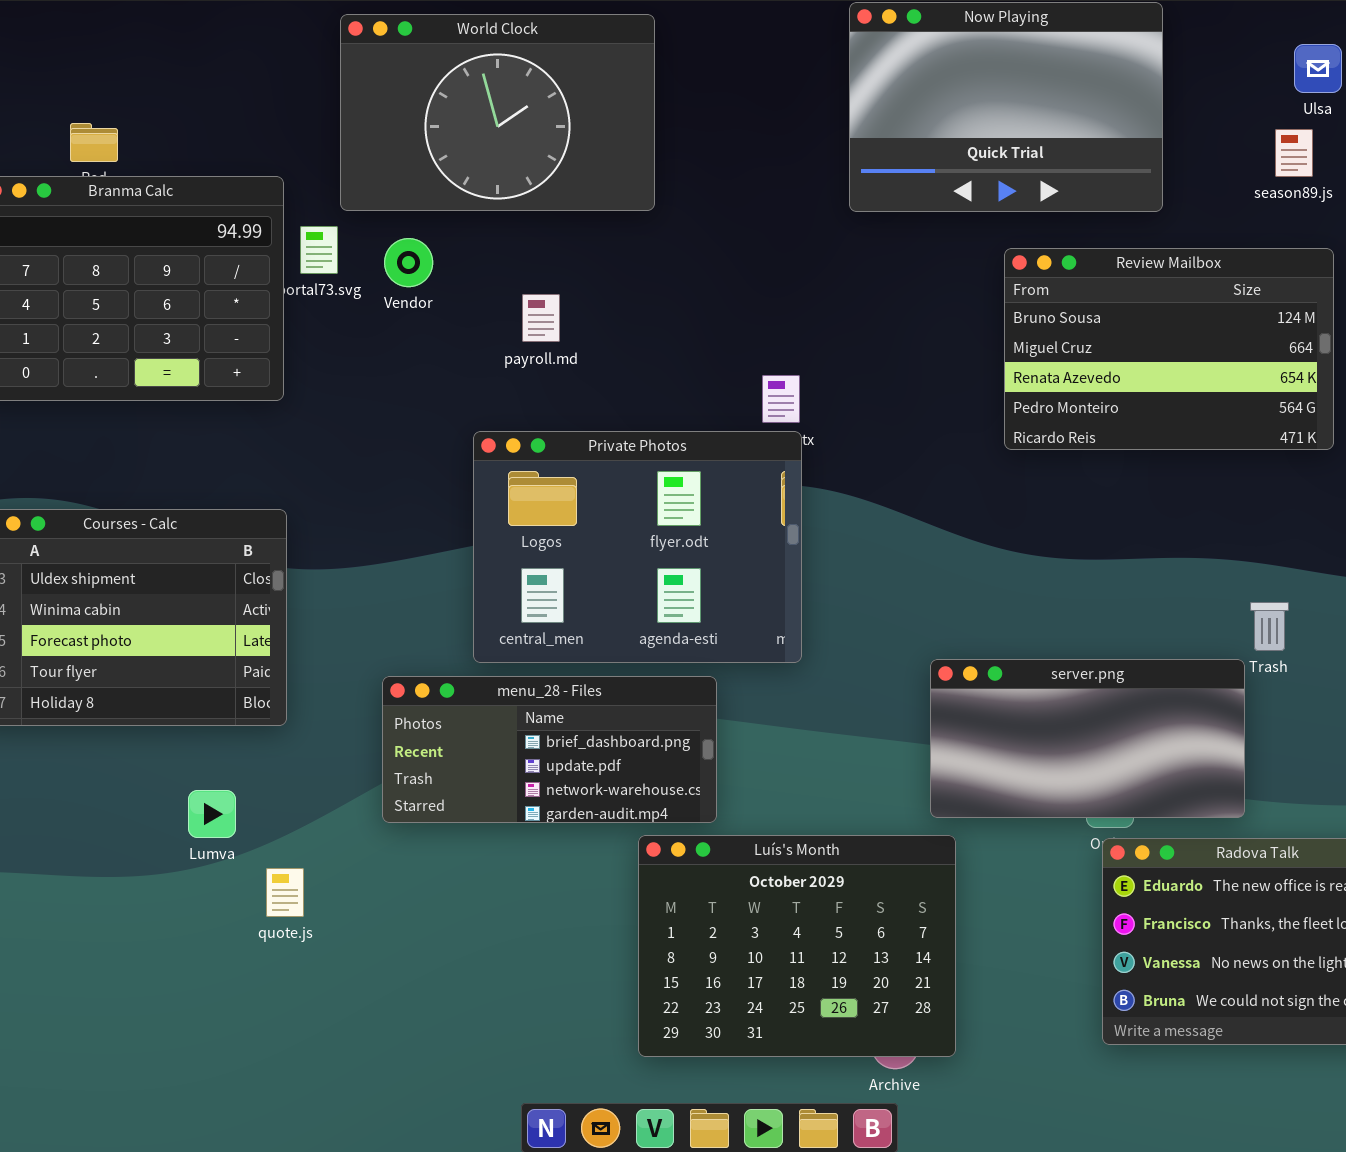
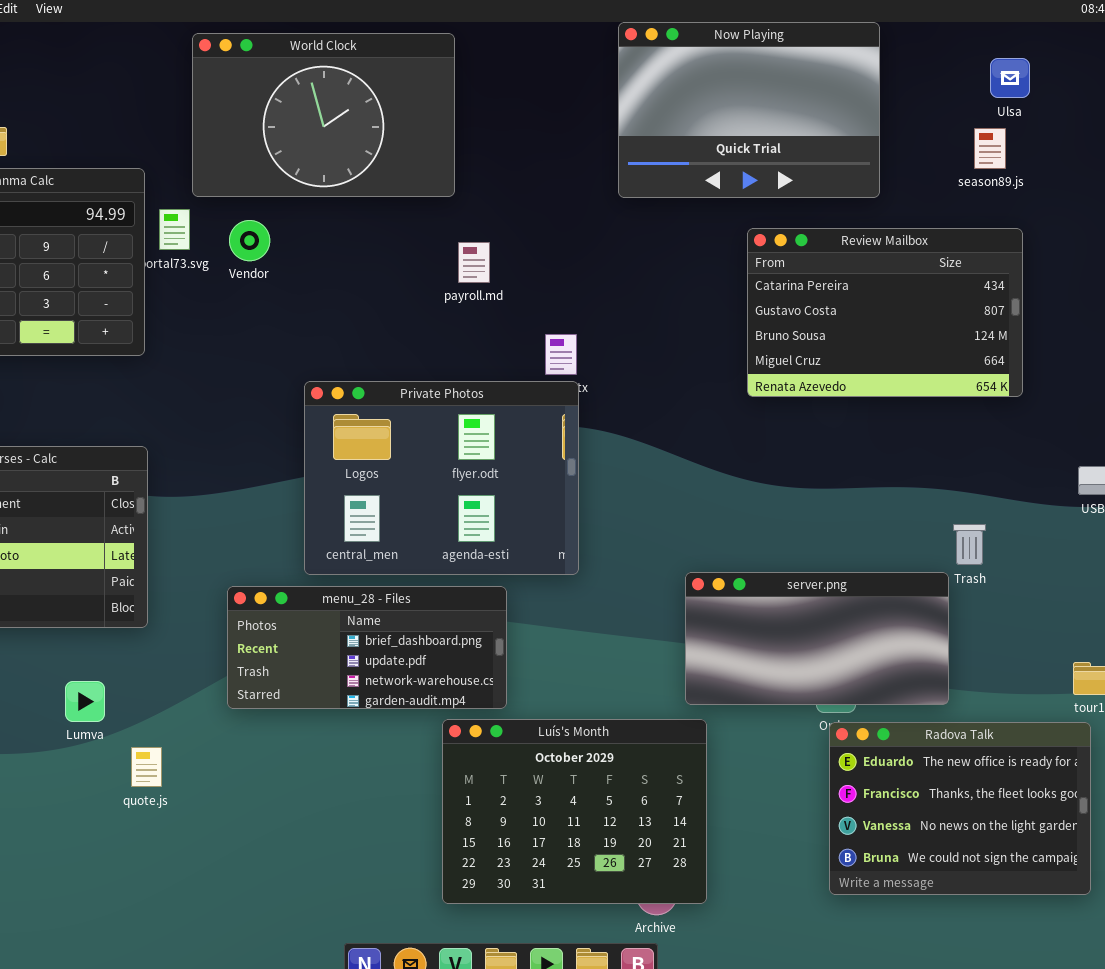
Review Mailbox: [1004,248,1334,450] -> [747,228,1023,397], scrolled up 2 rows
payroll.md: [522,294,560,342] -> [458,242,490,283], moved

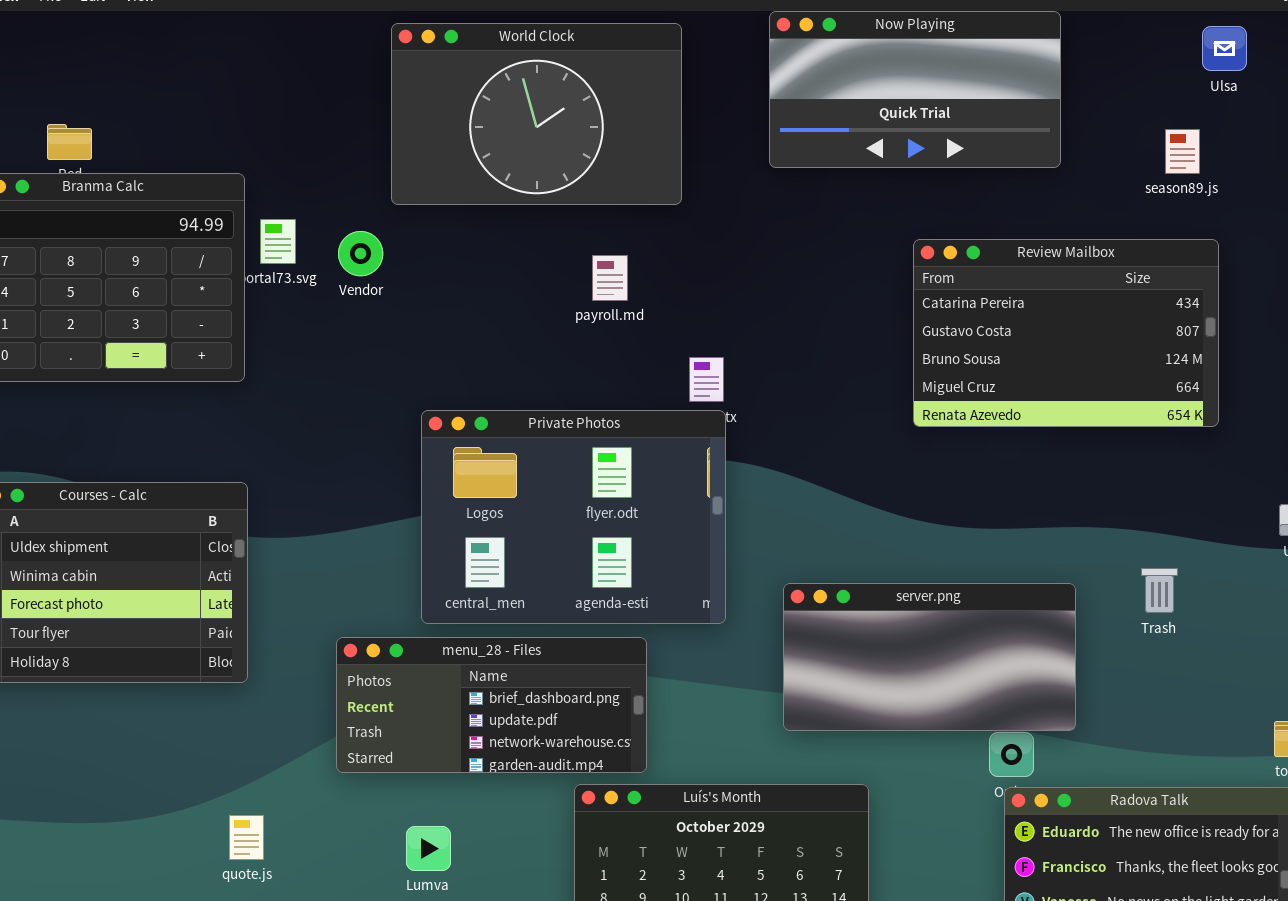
Now Playing: [618,22,880,198] -> [769,11,1061,168], resized
World Clock: [192,33,455,197] -> [391,23,682,205], moved
Ulsa: [990,58,1030,98] -> [1202,26,1247,71], moved
server.png: [685,572,949,705] -> [783,583,1076,731], moved
Lumva: [65,681,105,722] -> [406,826,451,871], moved

